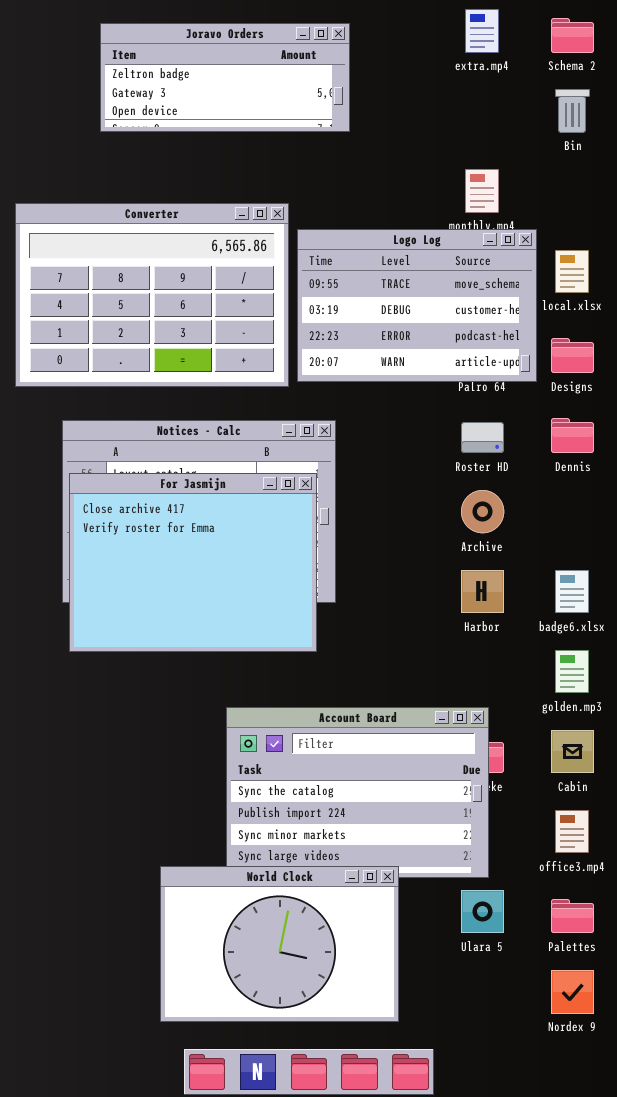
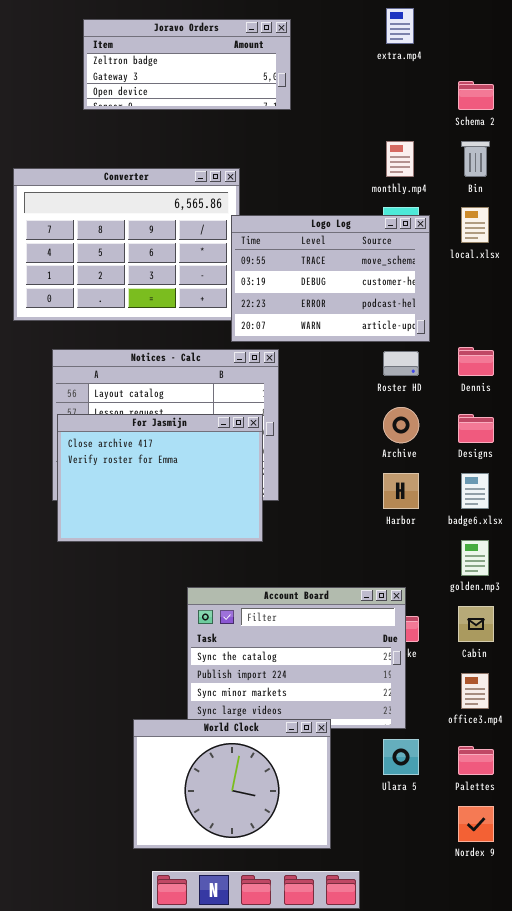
Schema 2: [551,18,594,53] -> [458,81,494,110], moved
Bin: [555,89,590,133] -> [461,141,490,177], moved
Logo Log: [297,229,537,382] -> [231,215,430,342], moved
Designs: [551,338,594,373] -> [458,414,494,443], moved
For Jasmijn: [69,473,317,652] -> [57,414,263,542], resized

